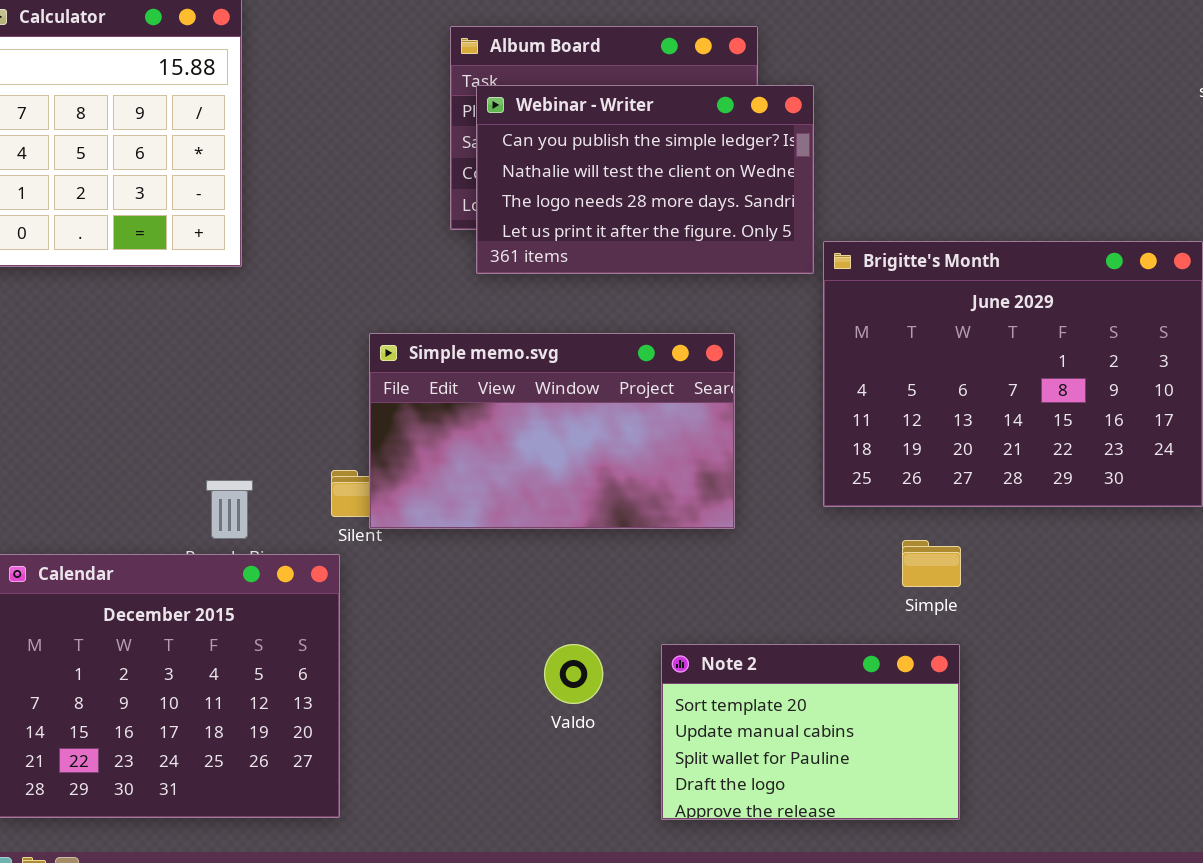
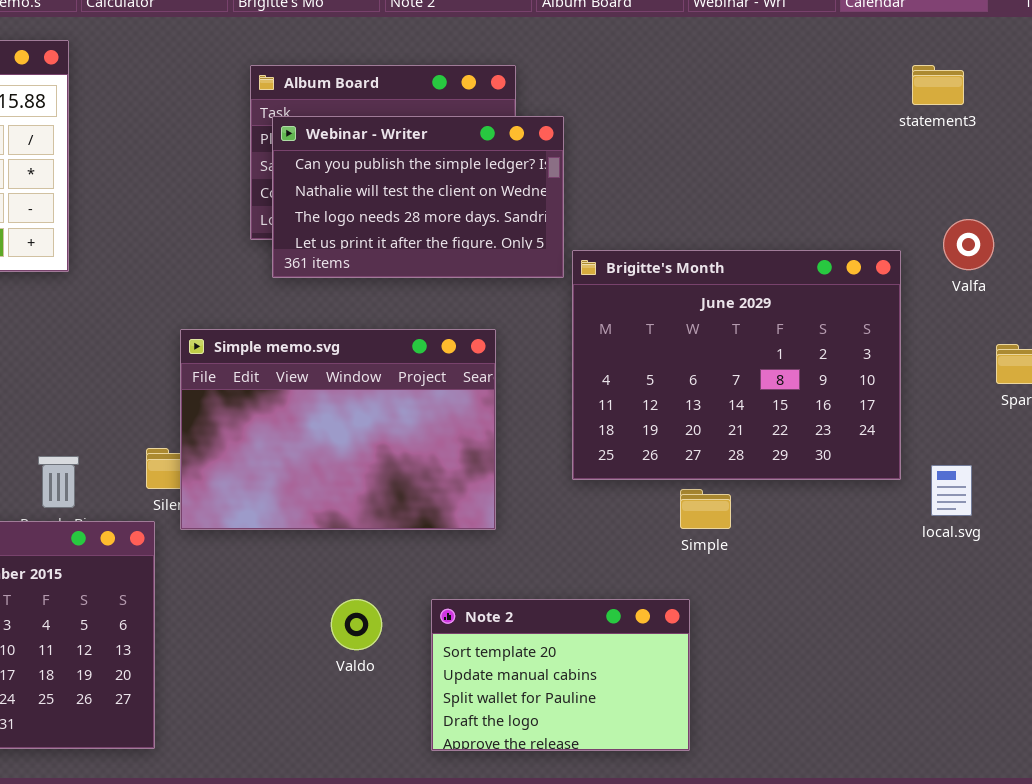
Simple memo.svg: [369,333,735,529] -> [180,329,496,530], resized
Simple: [902,540,961,587] -> [680,489,731,529], moved

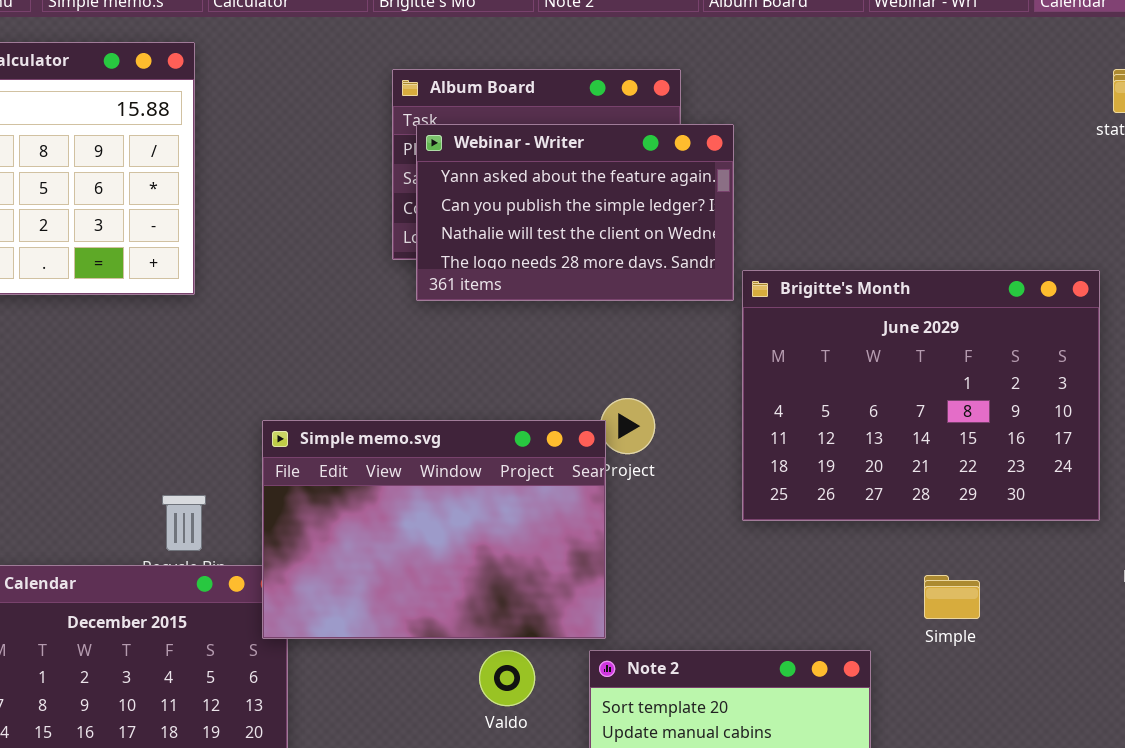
Webinar - Writer: [272,116,564,278] -> [416,124,734,301], scrolled up 1 row
Simple memo.svg: [180,329,496,530] -> [262,420,606,639], moved
Simple: [680,489,731,529] -> [924,575,980,619], moved

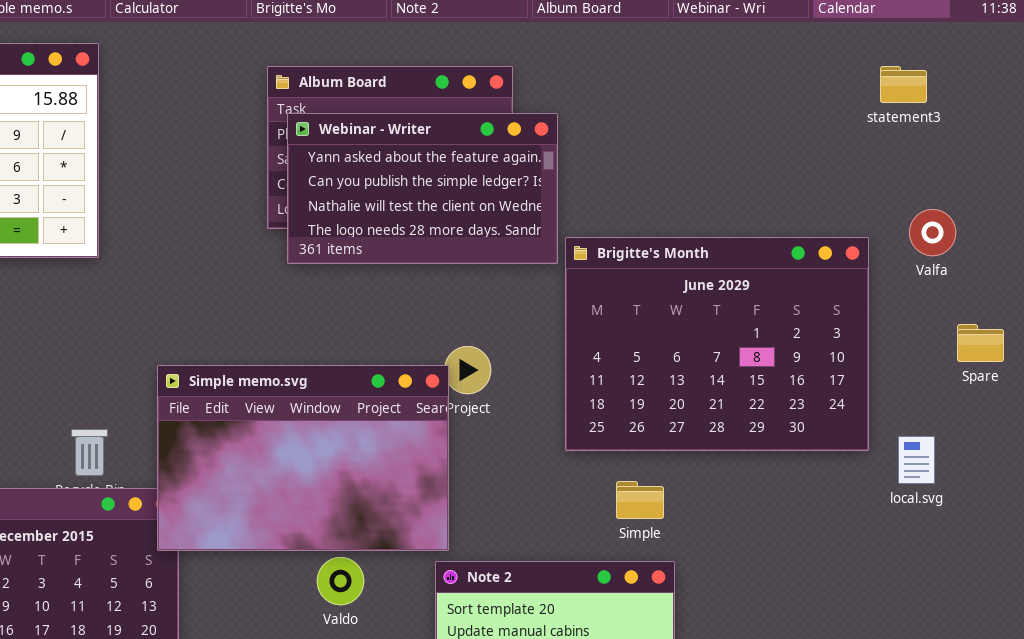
Simple: [924,575,980,619] -> [616,481,664,519], moved
Valdo: [479,650,535,706] -> [317,557,364,605], moved

